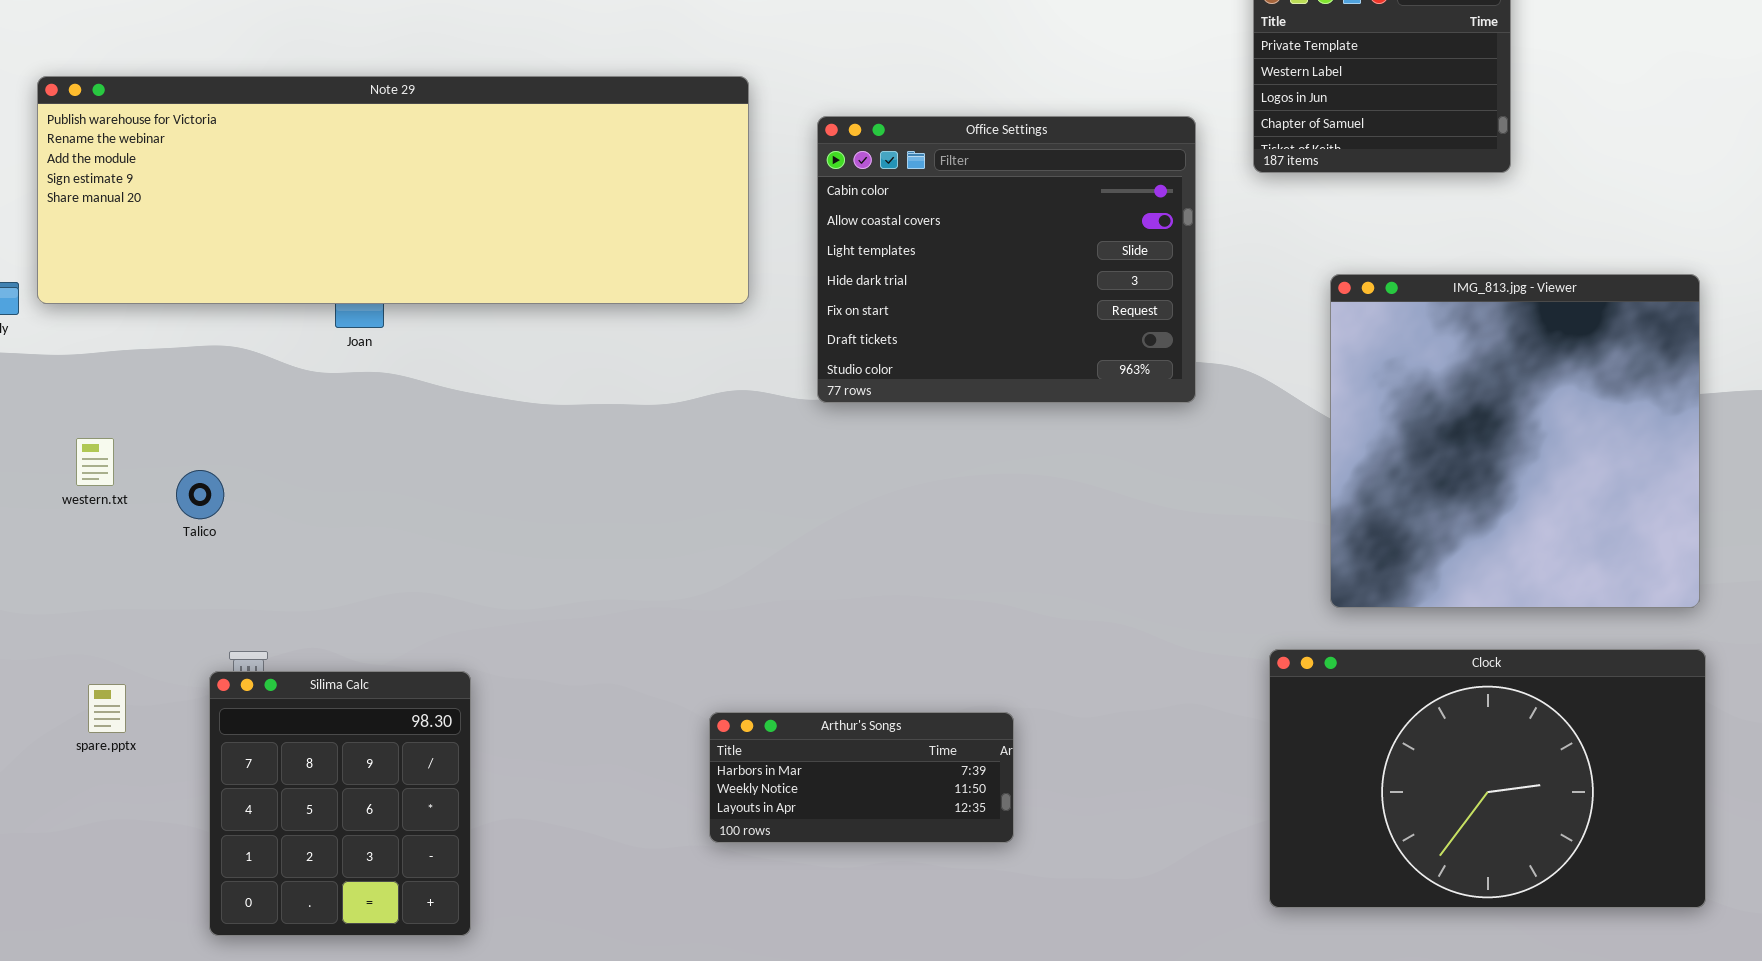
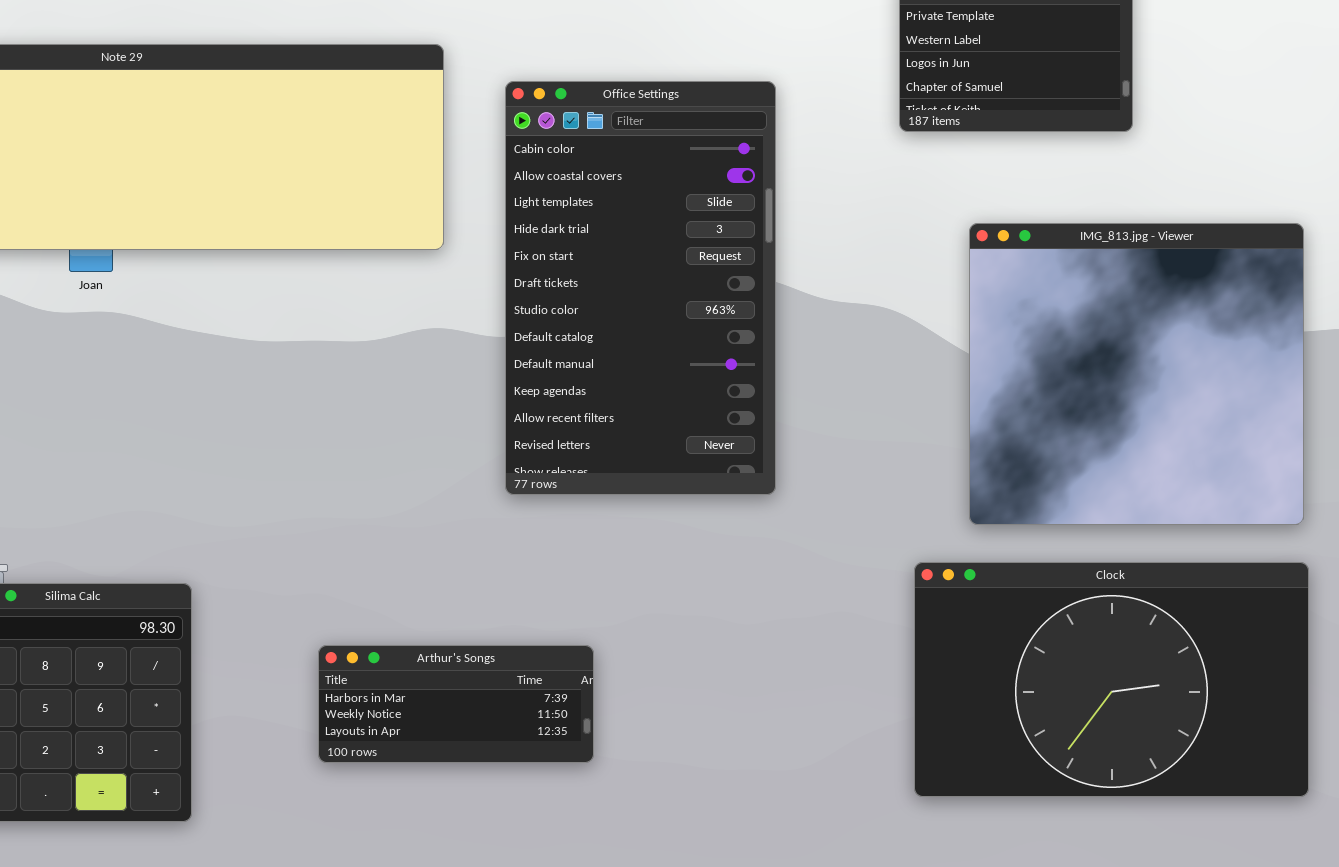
Office Settings: [817,116,1196,403] -> [505,81,776,495], resized
Arthur's Songs: [709,712,1014,843] -> [318,645,594,763], moved

